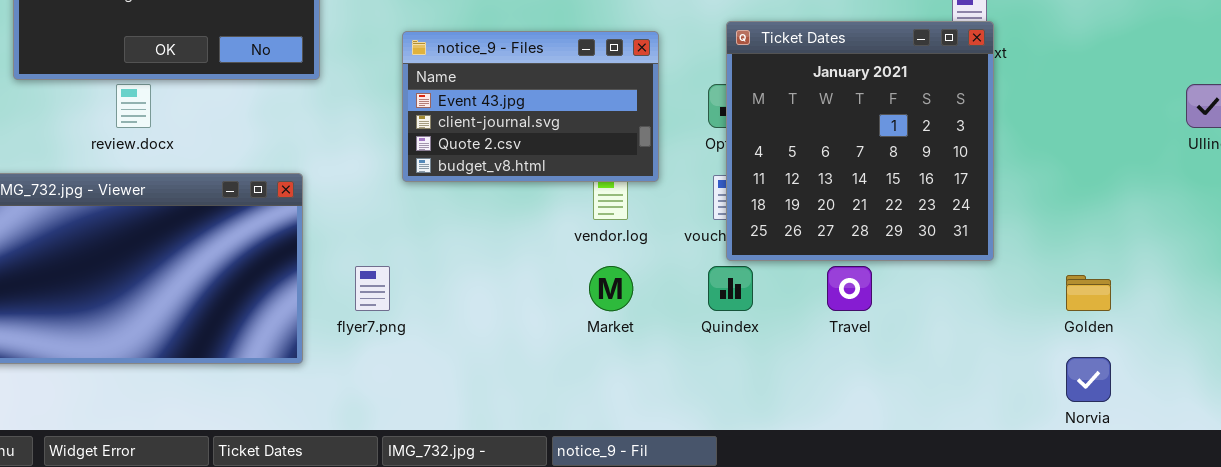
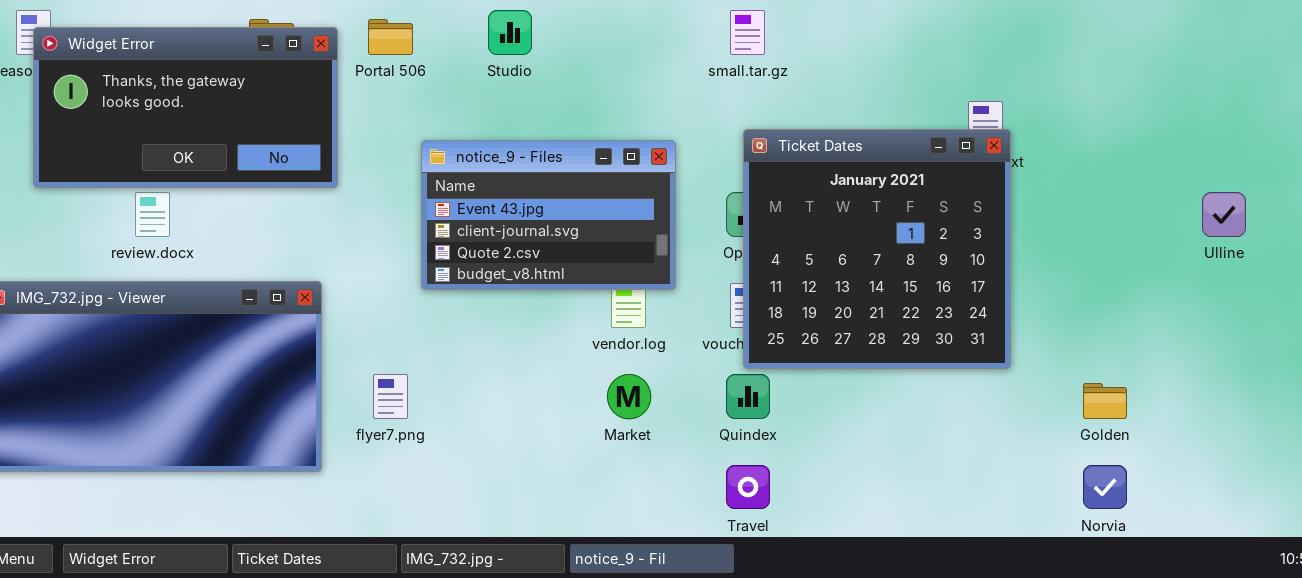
Travel: [827,266,872,311] -> [726,465,770,509], moved

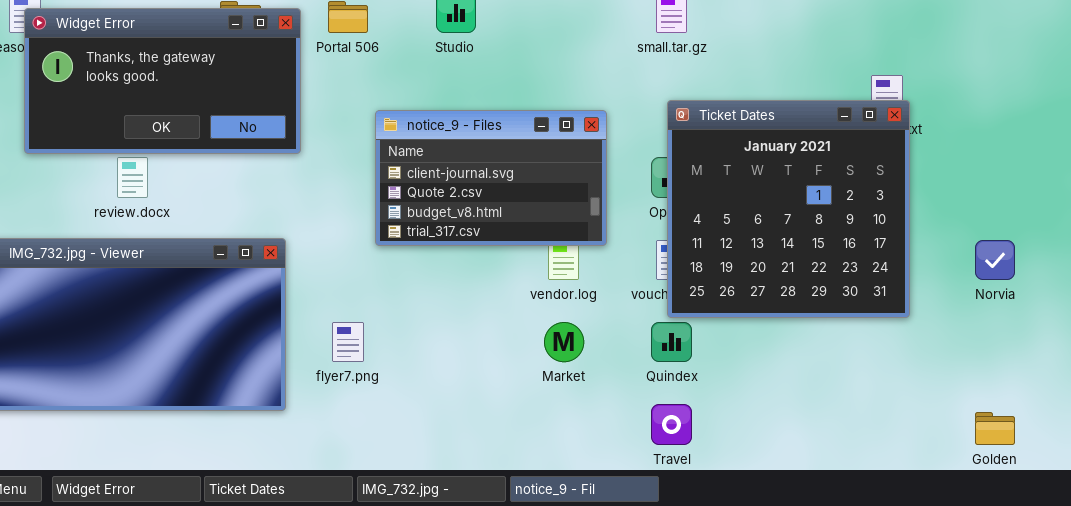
notice_9 - Files: [421,140,676,290] -> [375,110,607,246], scrolled down 1 row
Golden: [1083,383,1127,419] -> [975,412,1015,445], moved
Norvia: [1083,465,1127,509] -> [975,240,1015,280], moved

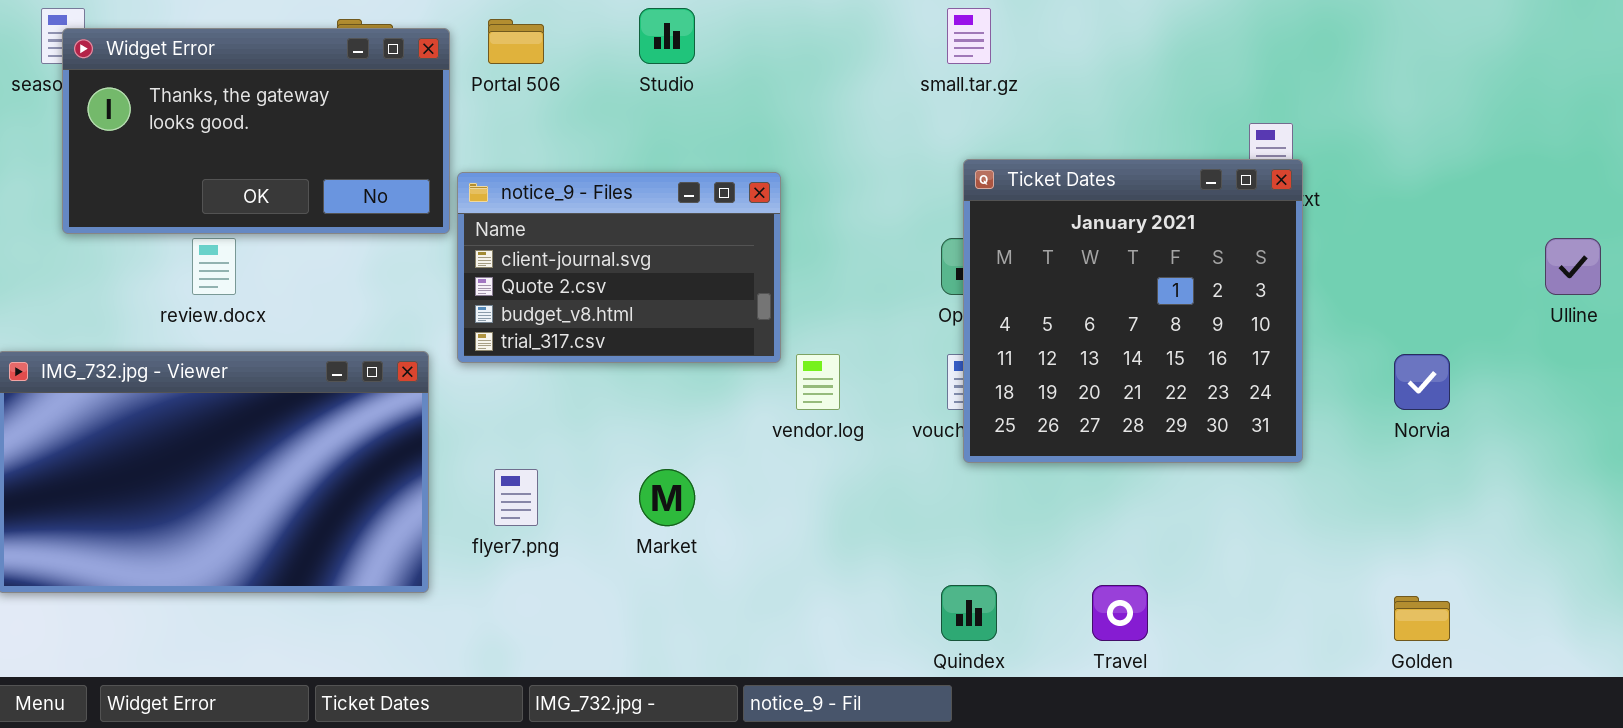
notice_9 - Files: [375,110,607,246] -> [457,172,781,363], moved
Market: [544,322,584,362] -> [639,469,695,526], moved
Quindex: [651,322,692,362] -> [941,585,997,641], moved
Travel: [651,404,692,445] -> [1092,585,1148,641], moved

